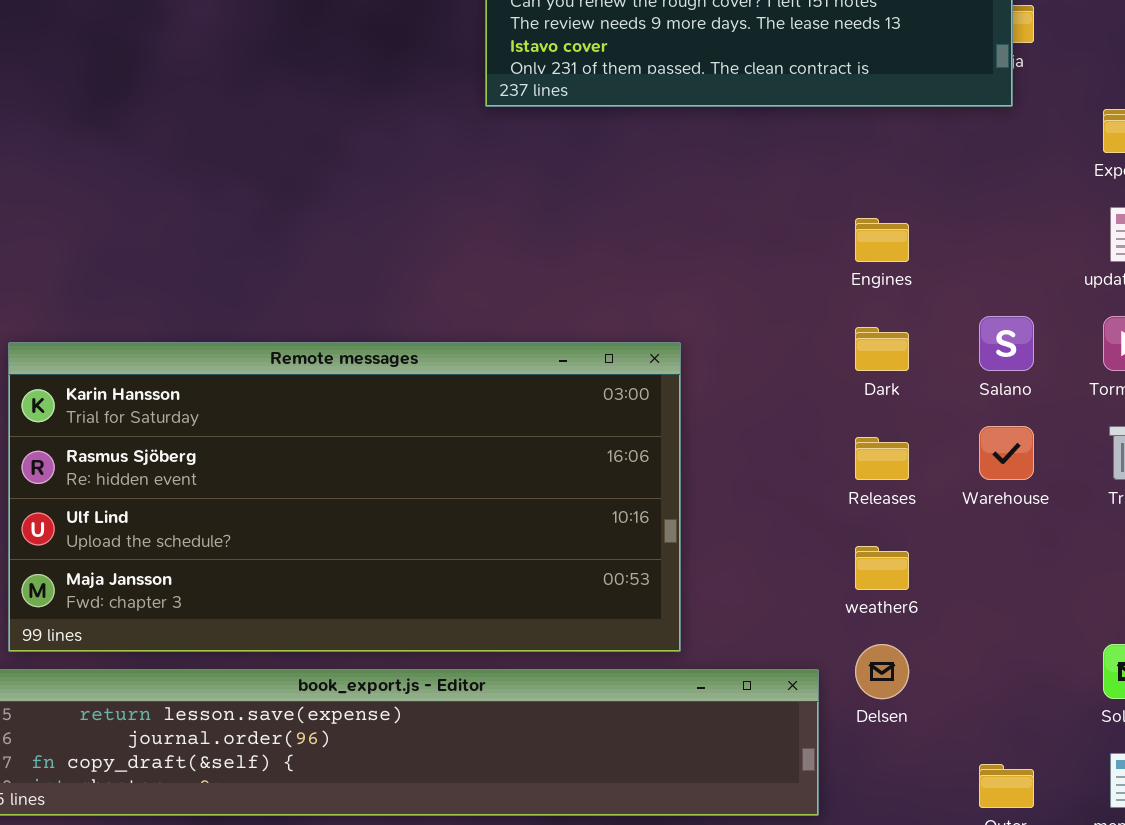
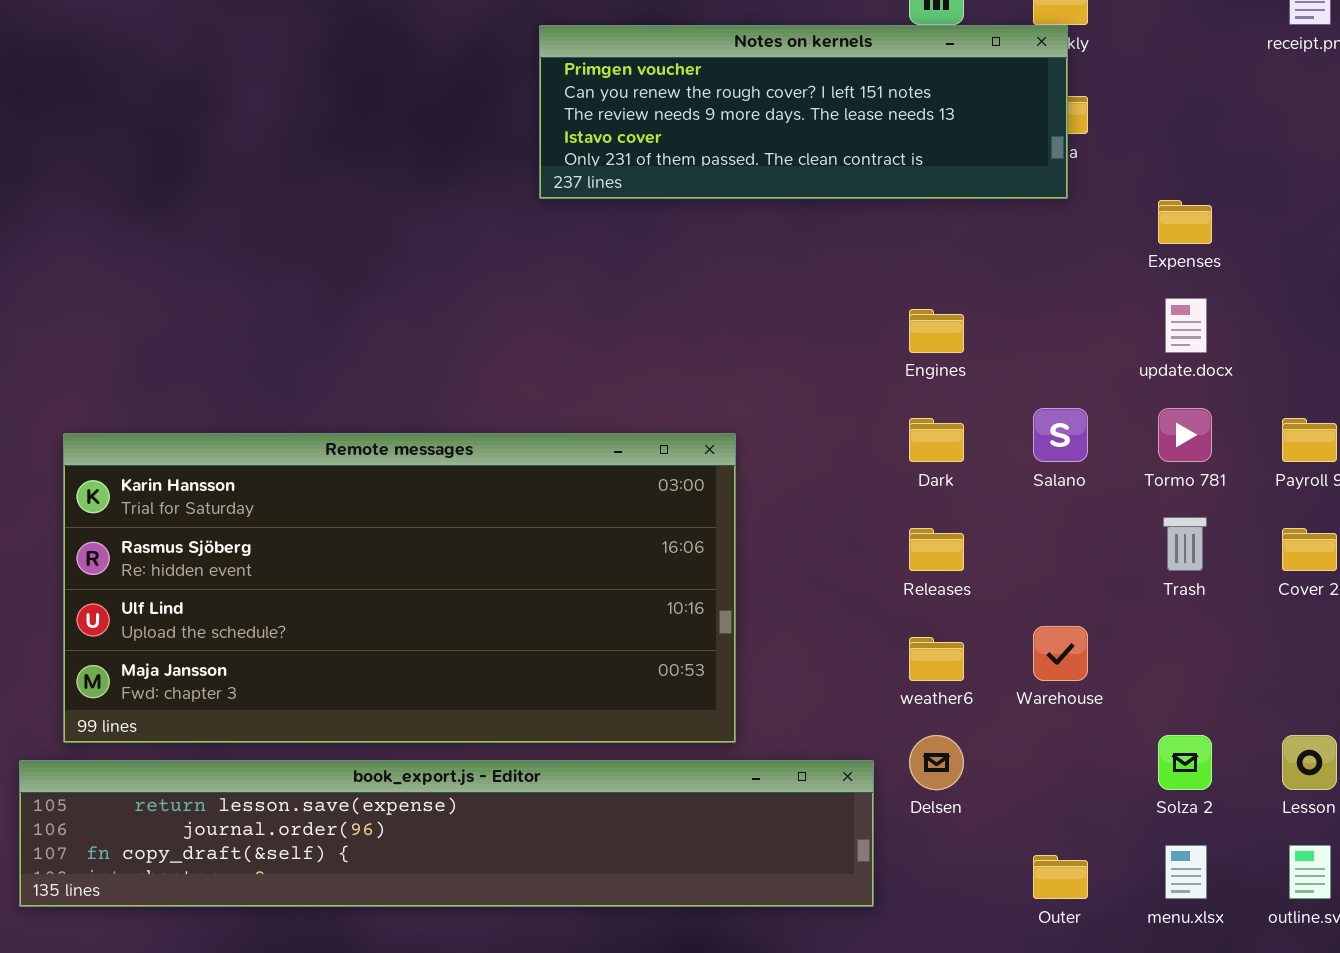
Warehouse: [979,426,1034,480] -> [1033,626,1088,681], moved

